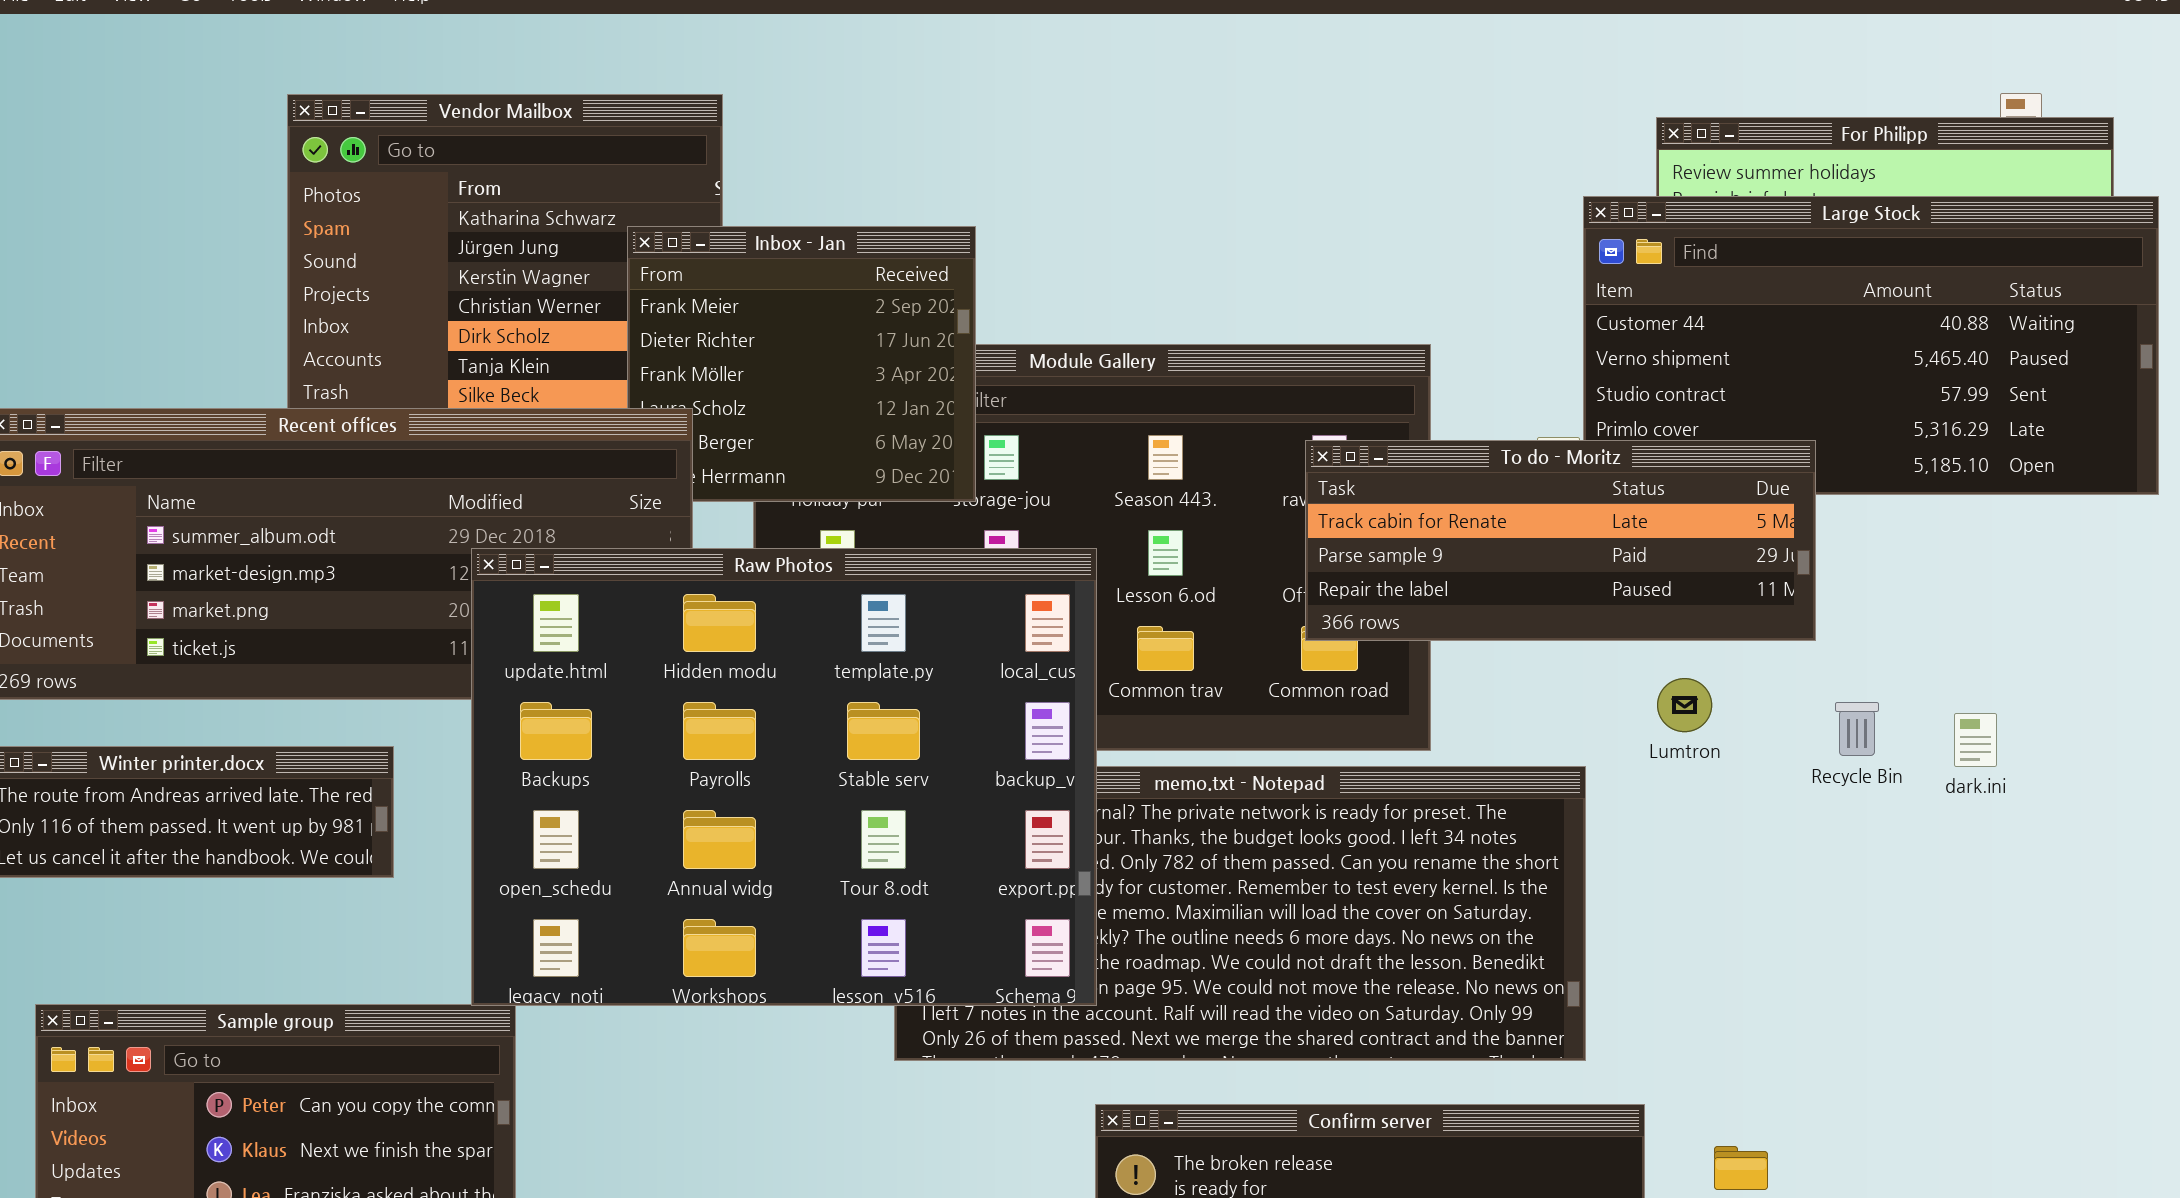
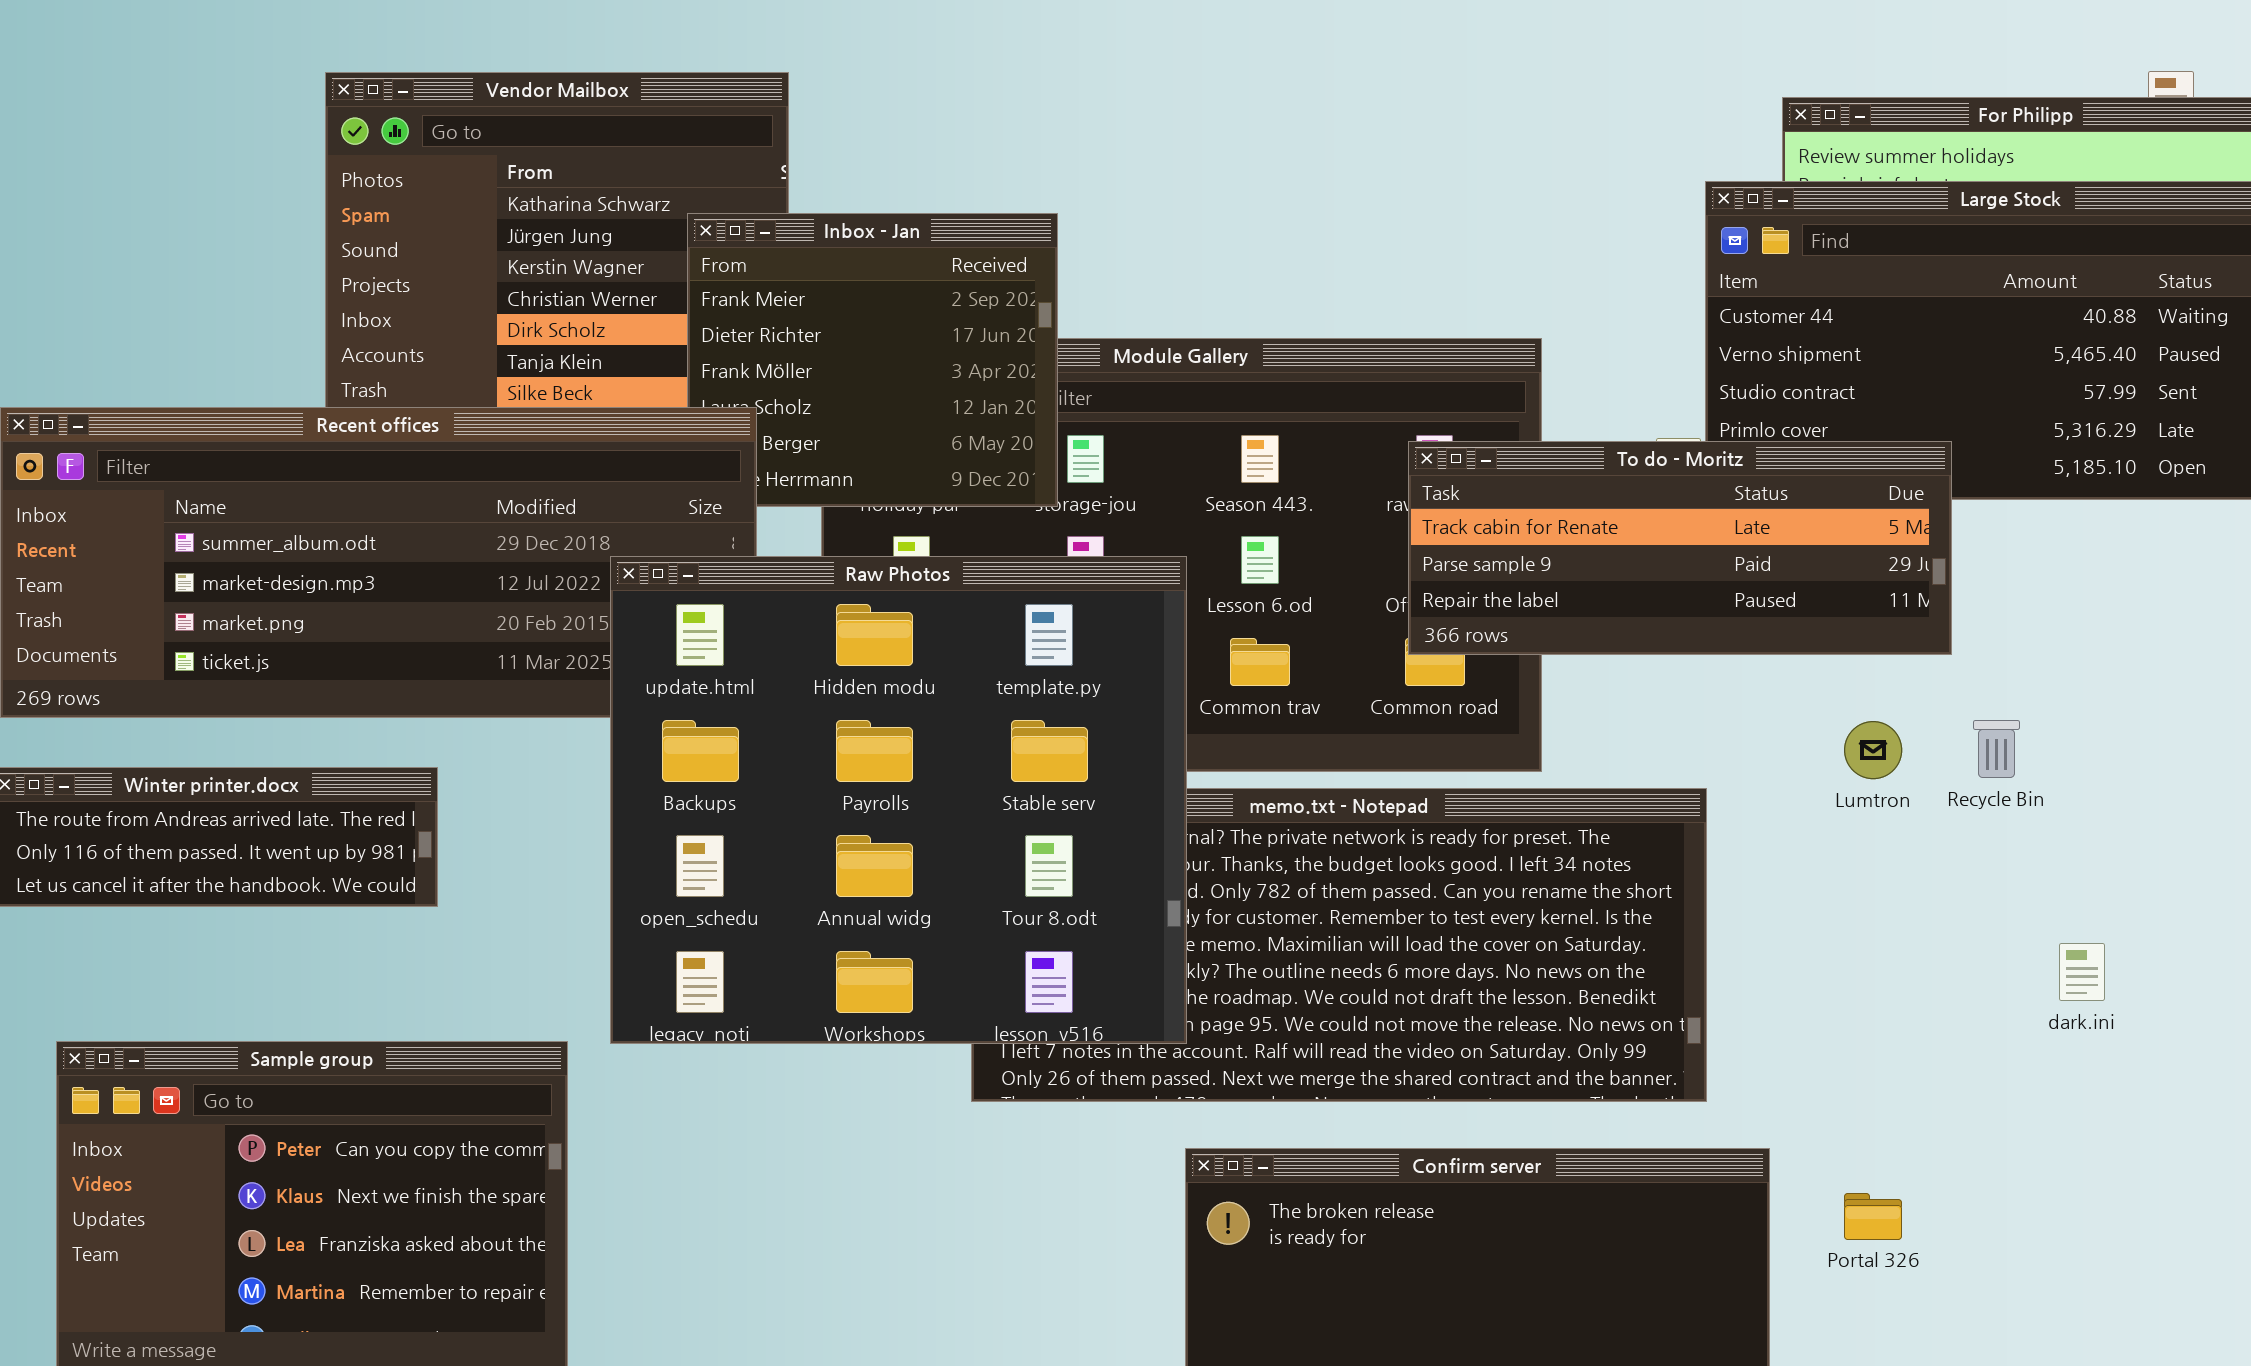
Raw Photos: [471,548,1097,1006] -> [610,556,1187,1044], resized
Lumtron: [1657,678,1712,732] -> [1844,721,1902,779], moved
dark.ini: [1954,713,1997,767] -> [2059,943,2105,1001], moved

